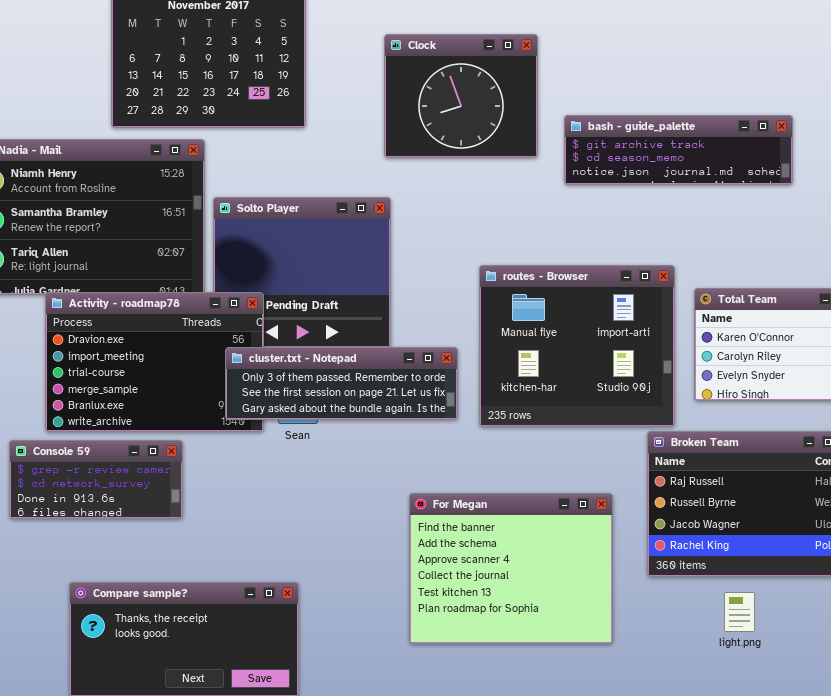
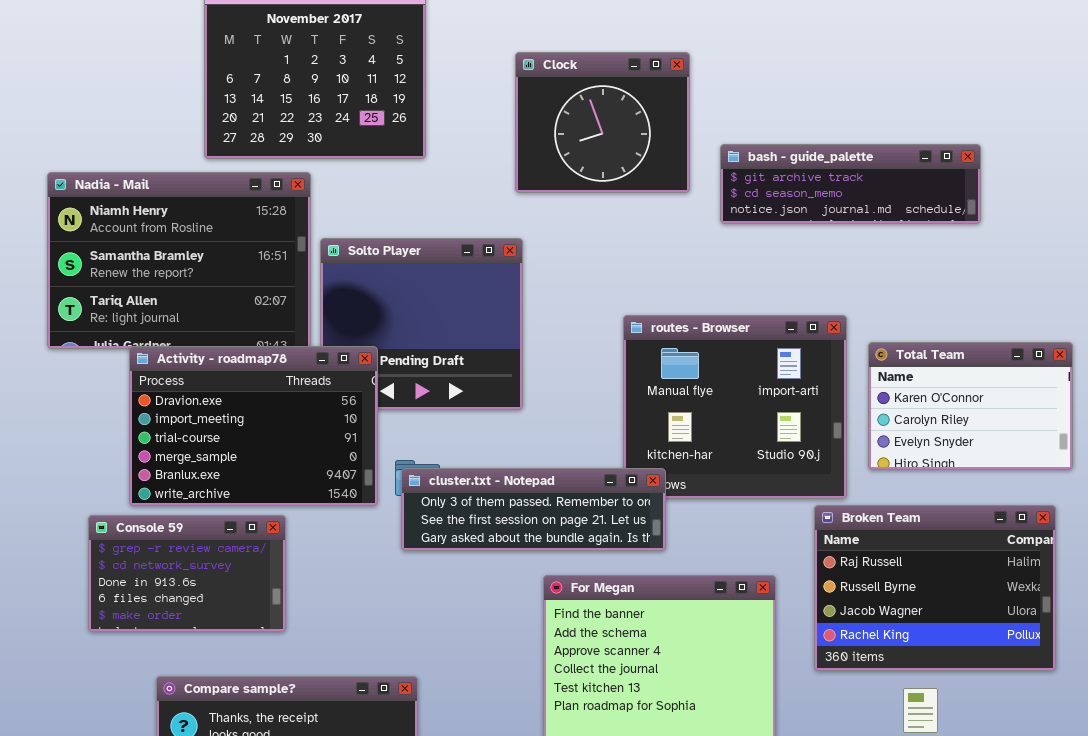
cluster.txt - Notepad: [225,347,458,420] -> [401,468,666,551], moved
Console 59: [9,440,183,519] -> [88,515,286,632], resized

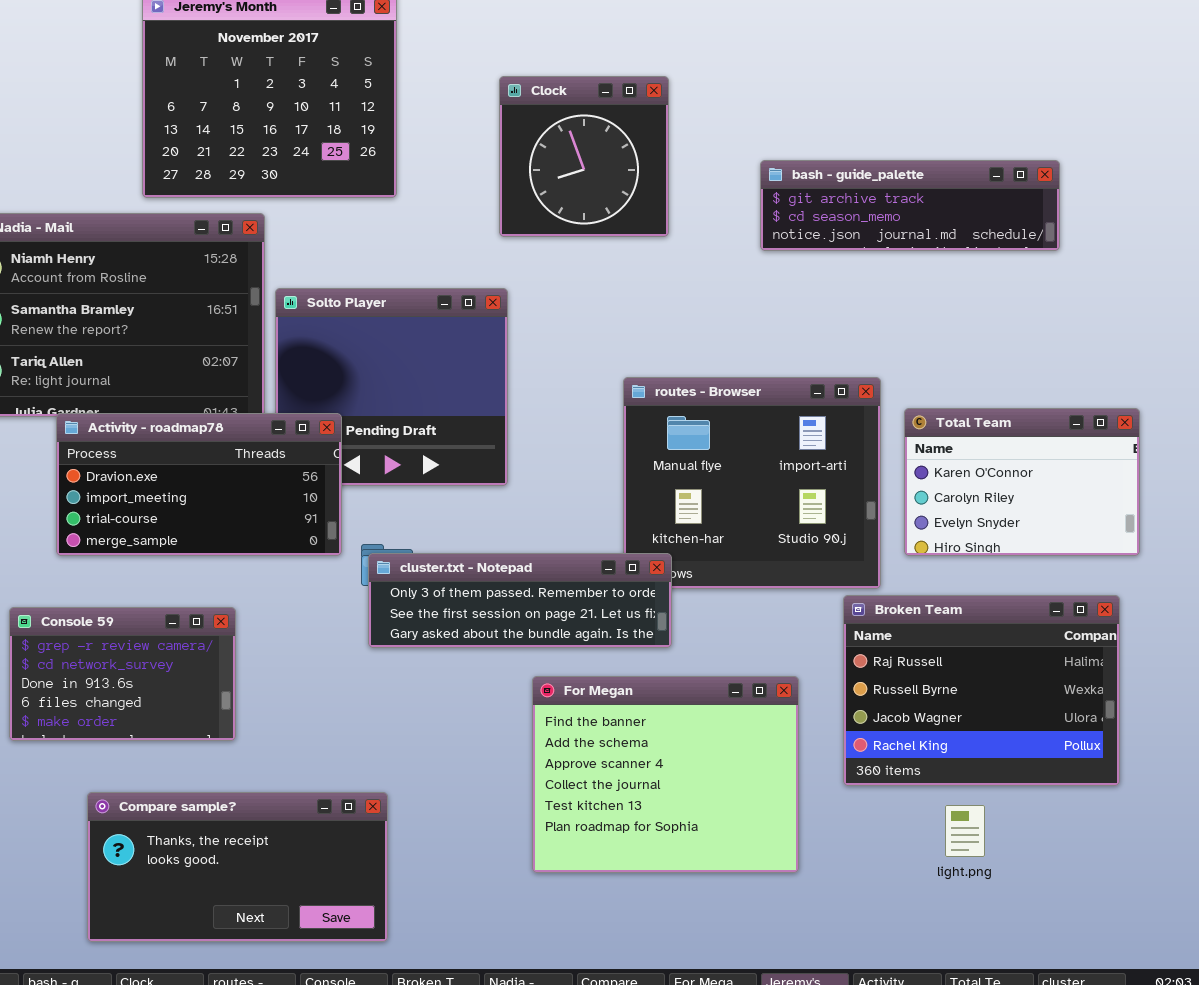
Clock: [515,52,690,193] -> [499,76,669,237], resized
bash - guide_palette: [720,144,981,224] -> [760,160,1060,251], moved
Activity - roadmap78: [129,346,378,506] -> [56,413,342,556], resized

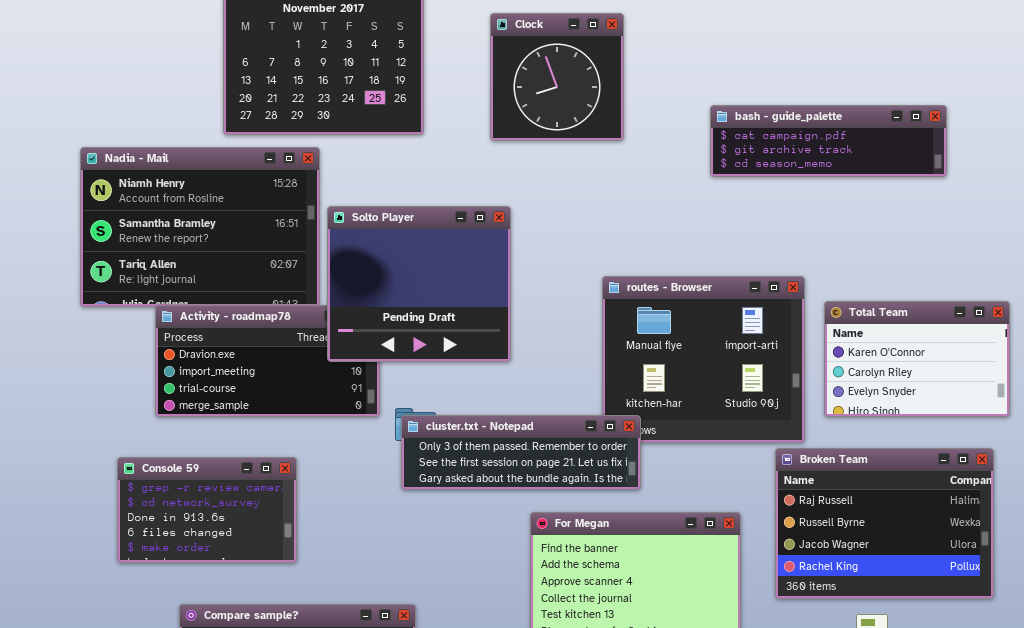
Clock: [499,76,669,237] -> [490,13,624,141], moved
bash - guide_palette: [760,160,1060,251] -> [710,105,947,177], scrolled up 1 row
Solto Player: [275,288,508,486] -> [327,206,511,362], raised

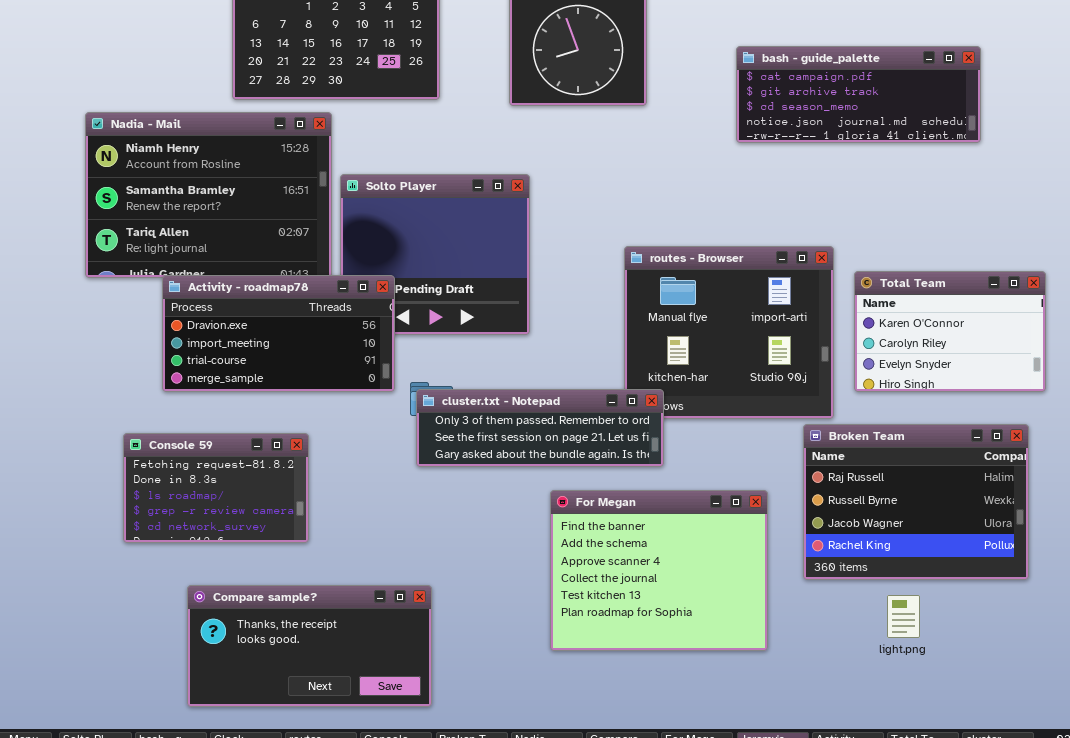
bash - guide_palette: [710,105,947,177] -> [736,46,981,143], resized
Activity - roadmap78: [155,305,380,417] -> [162,275,395,392], raised
Console 59: [117,457,297,563] -> [123,433,309,543], scrolled up 3 rows

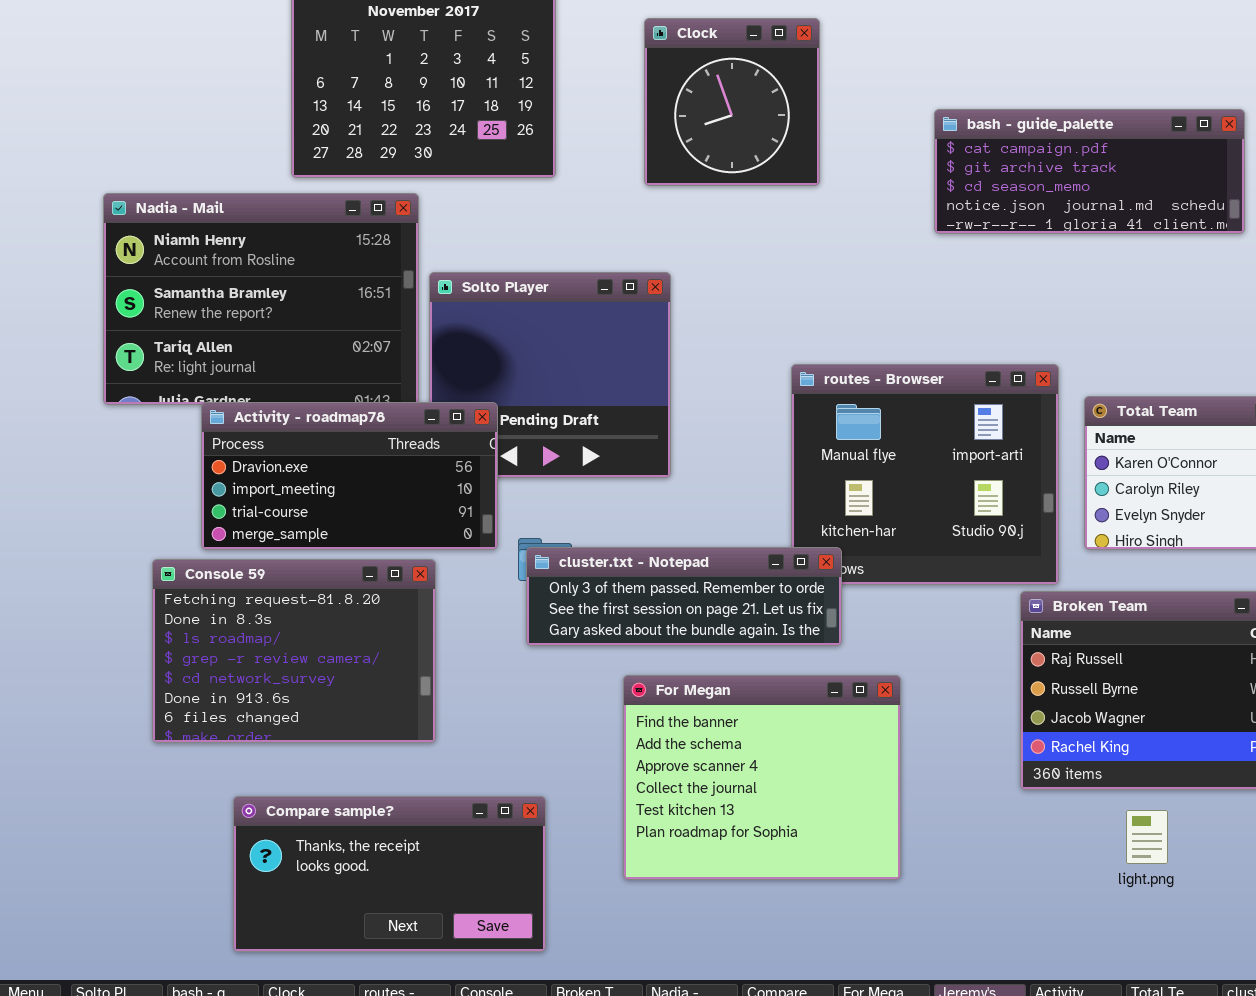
Console 59: [123,433,309,543] -> [152,559,436,743], resized
For Megan: [550,490,768,651] -> [623,675,901,880], moved

